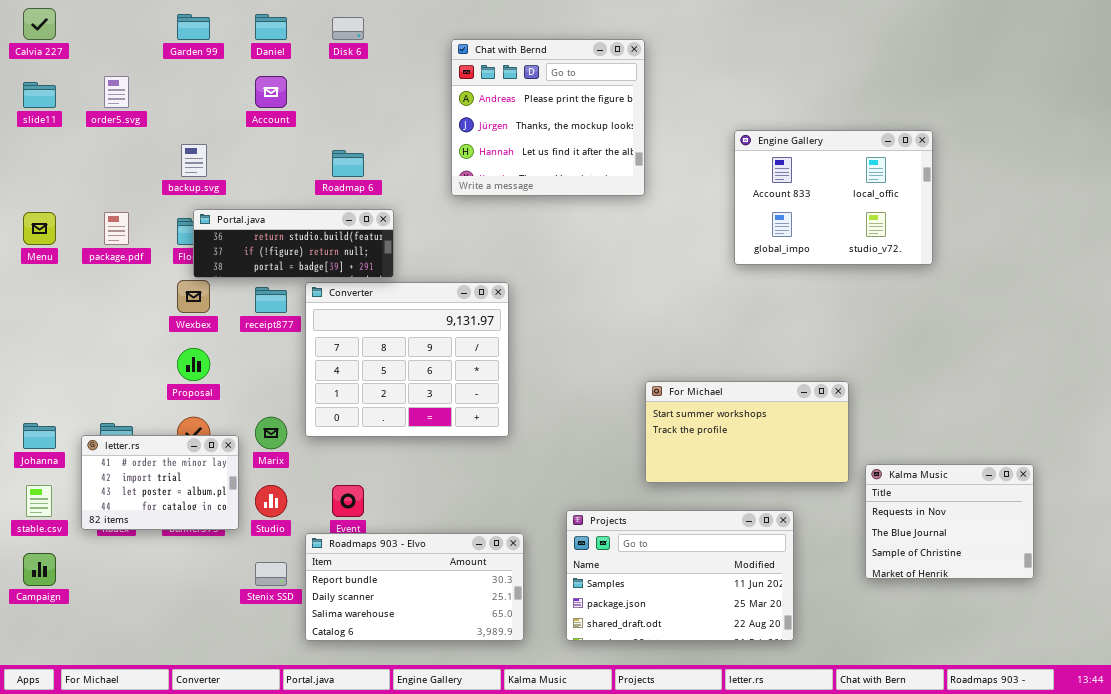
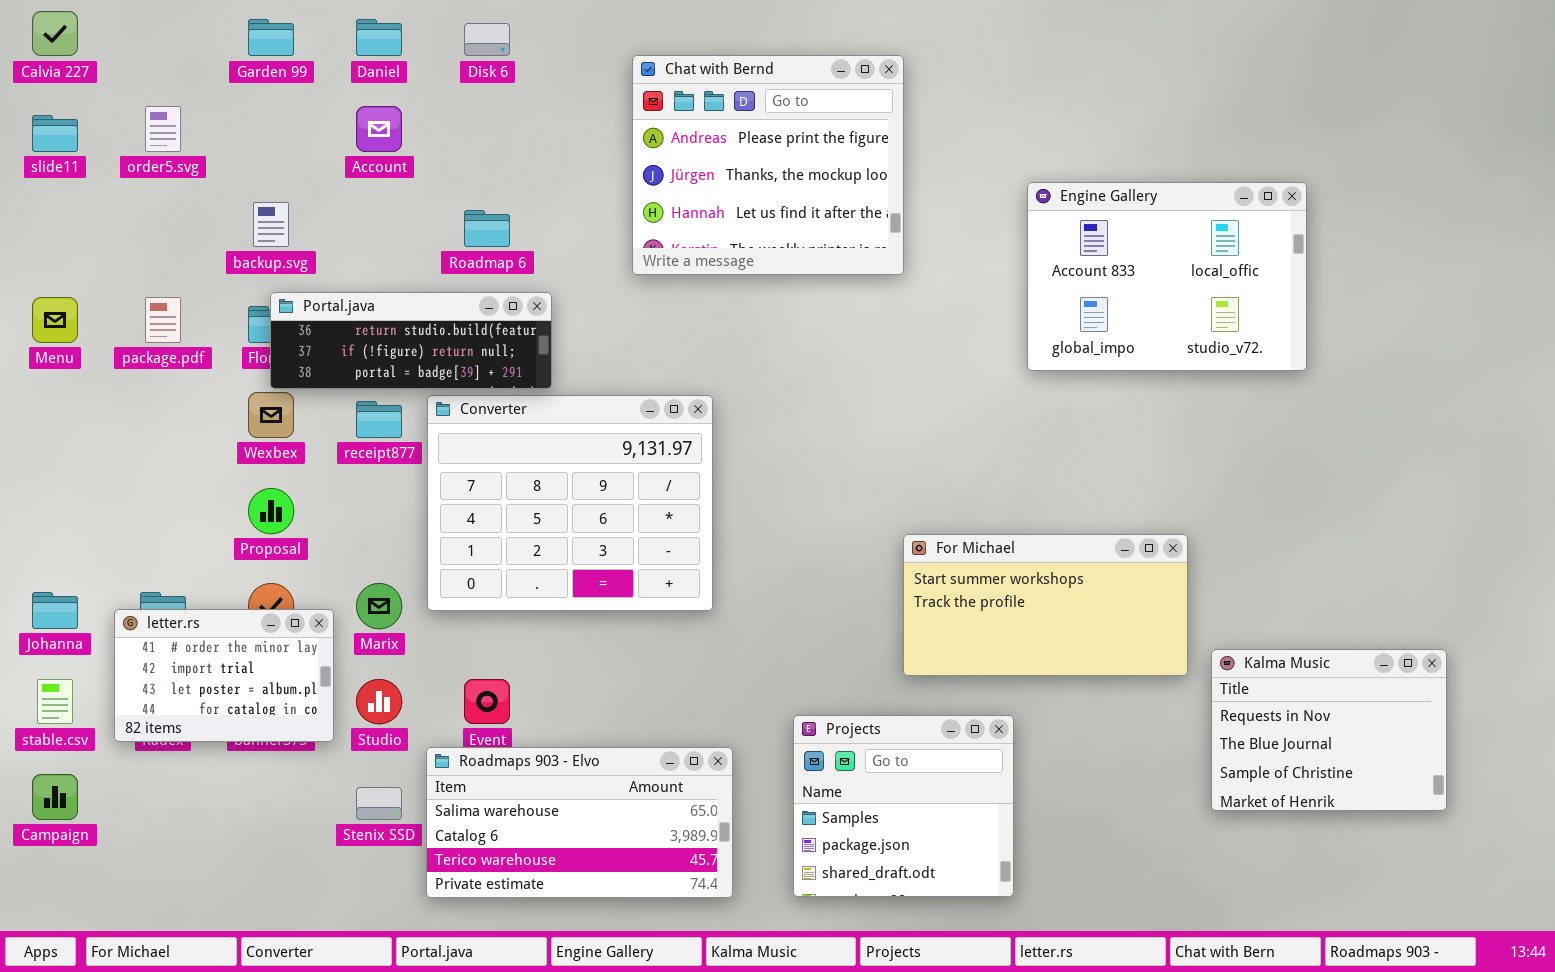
Projects: [566,510,794,641] -> [793,715,1014,897], resized
Roadmaps 903 - Elvo: [305,533,524,641] -> [426,747,733,898], scrolled down 2 rows

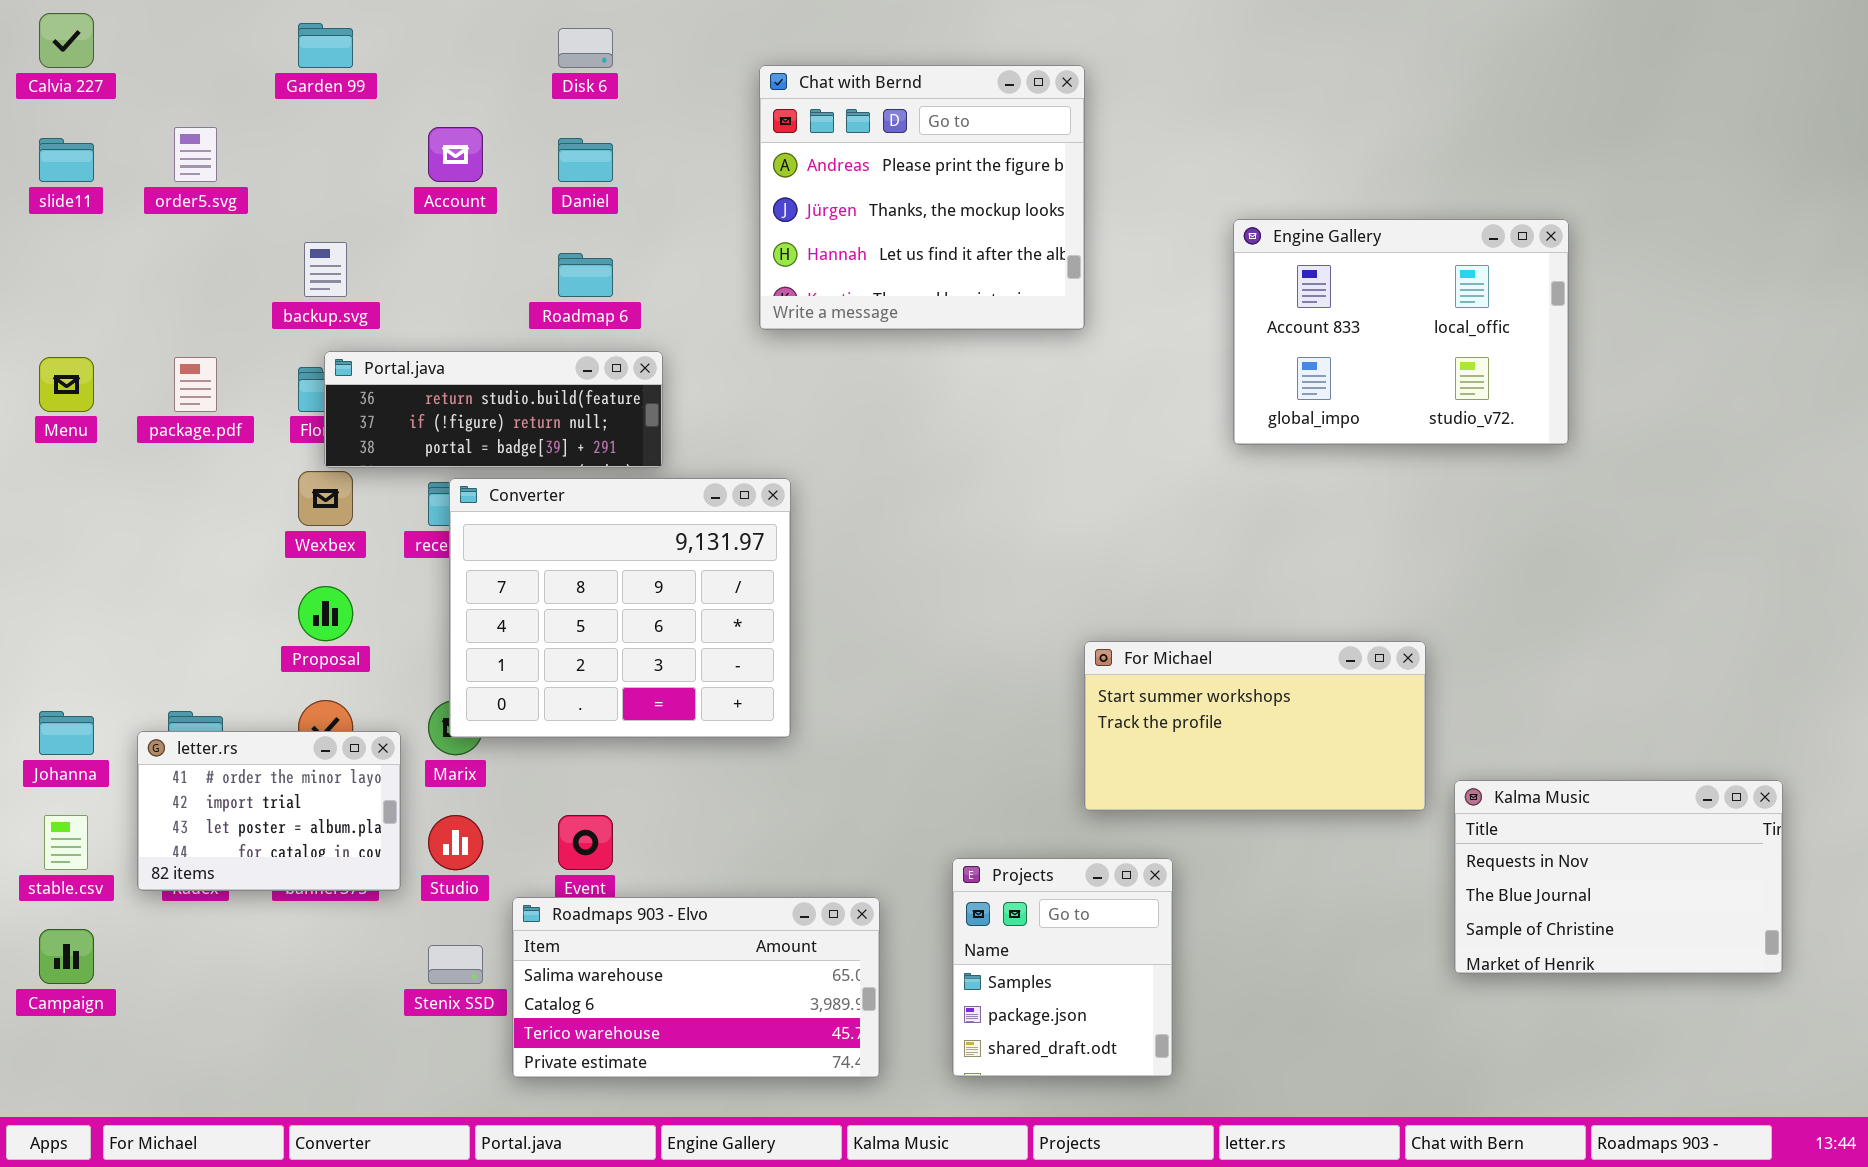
Daniel: [356,19,402,56] -> [558,138,613,182], moved
Converter: [427,395,713,611] -> [449,478,791,738], moved
Kalma Music: [1211,649,1447,811] -> [1454,780,1783,974], resized
Projects: [793,715,1014,897] -> [952,858,1173,1077], resized

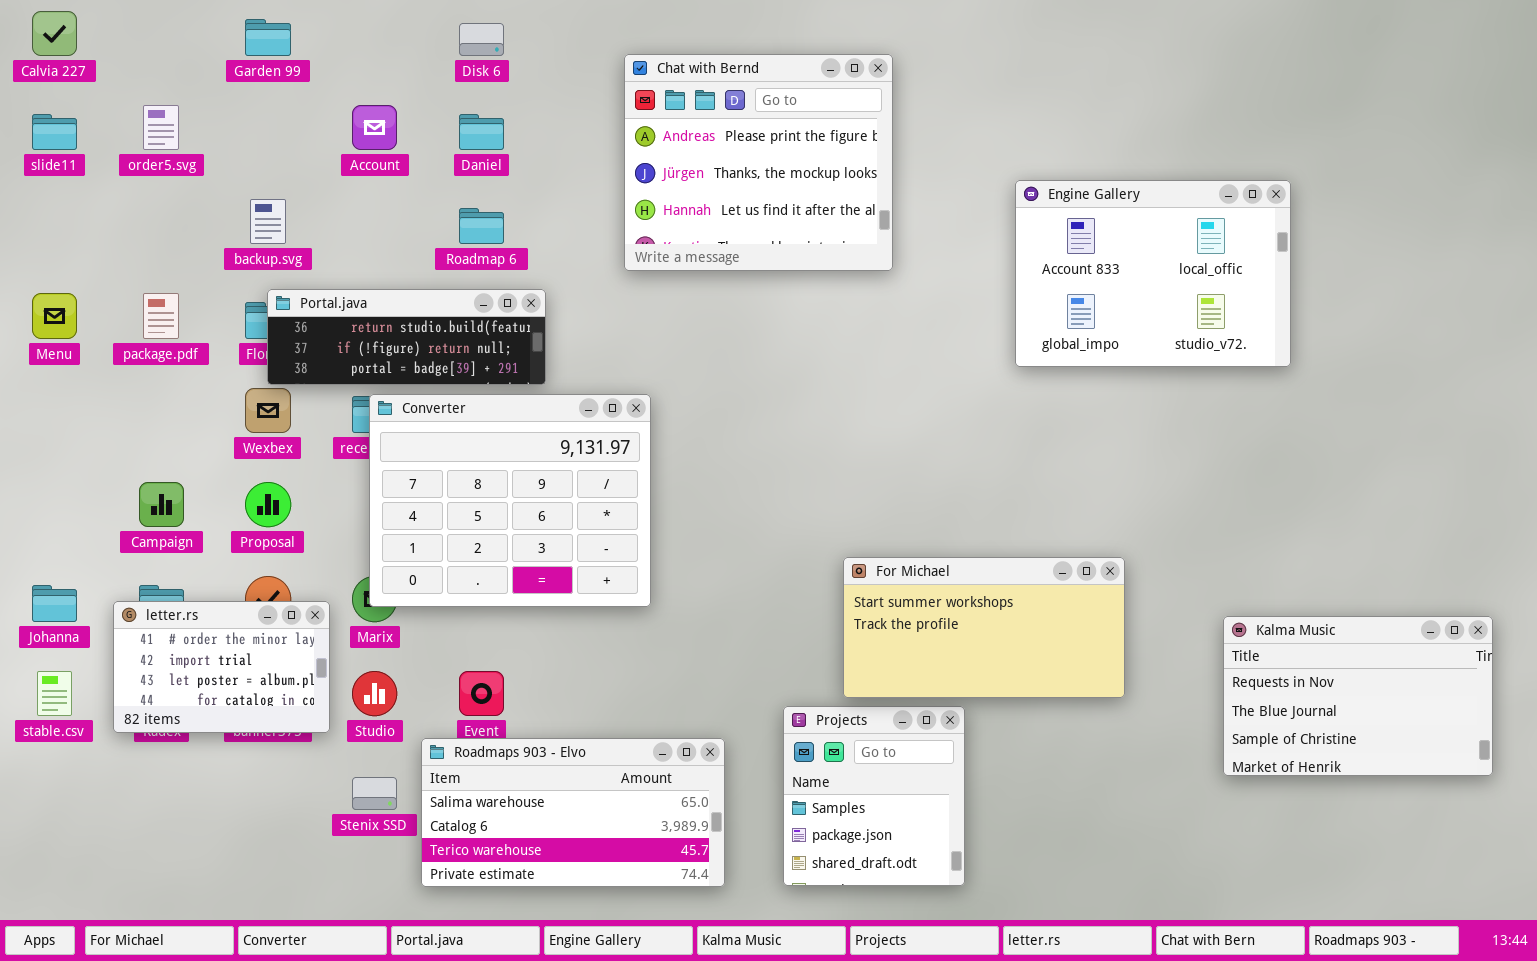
For Michael: [1084,641,1426,811] -> [843,557,1125,698], moved
Kalma Music: [1454,780,1783,974] -> [1223,616,1493,776], moved
Campaign: [39,929,94,984] -> [139,482,184,527], moved

